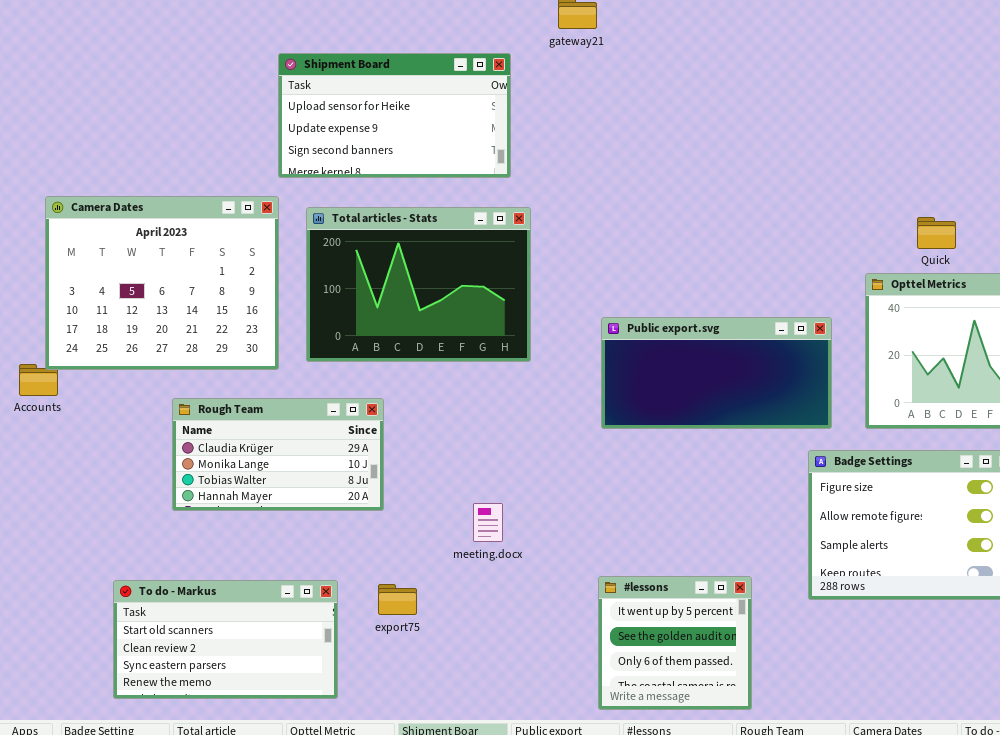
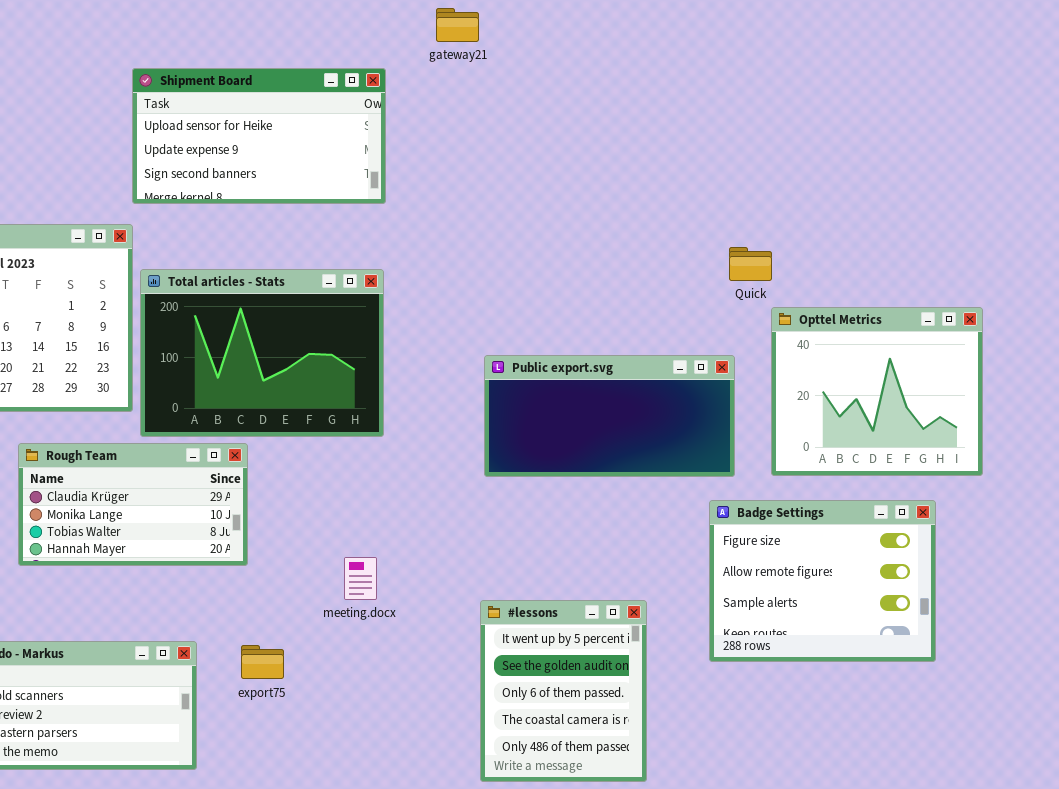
Total articles - Stats: [306,207,531,362] -> [140,269,384,437], moved
Quick: [917,217,956,249] -> [729,247,772,281], moved
#lessons: [598,576,752,710] -> [480,600,647,782], resized

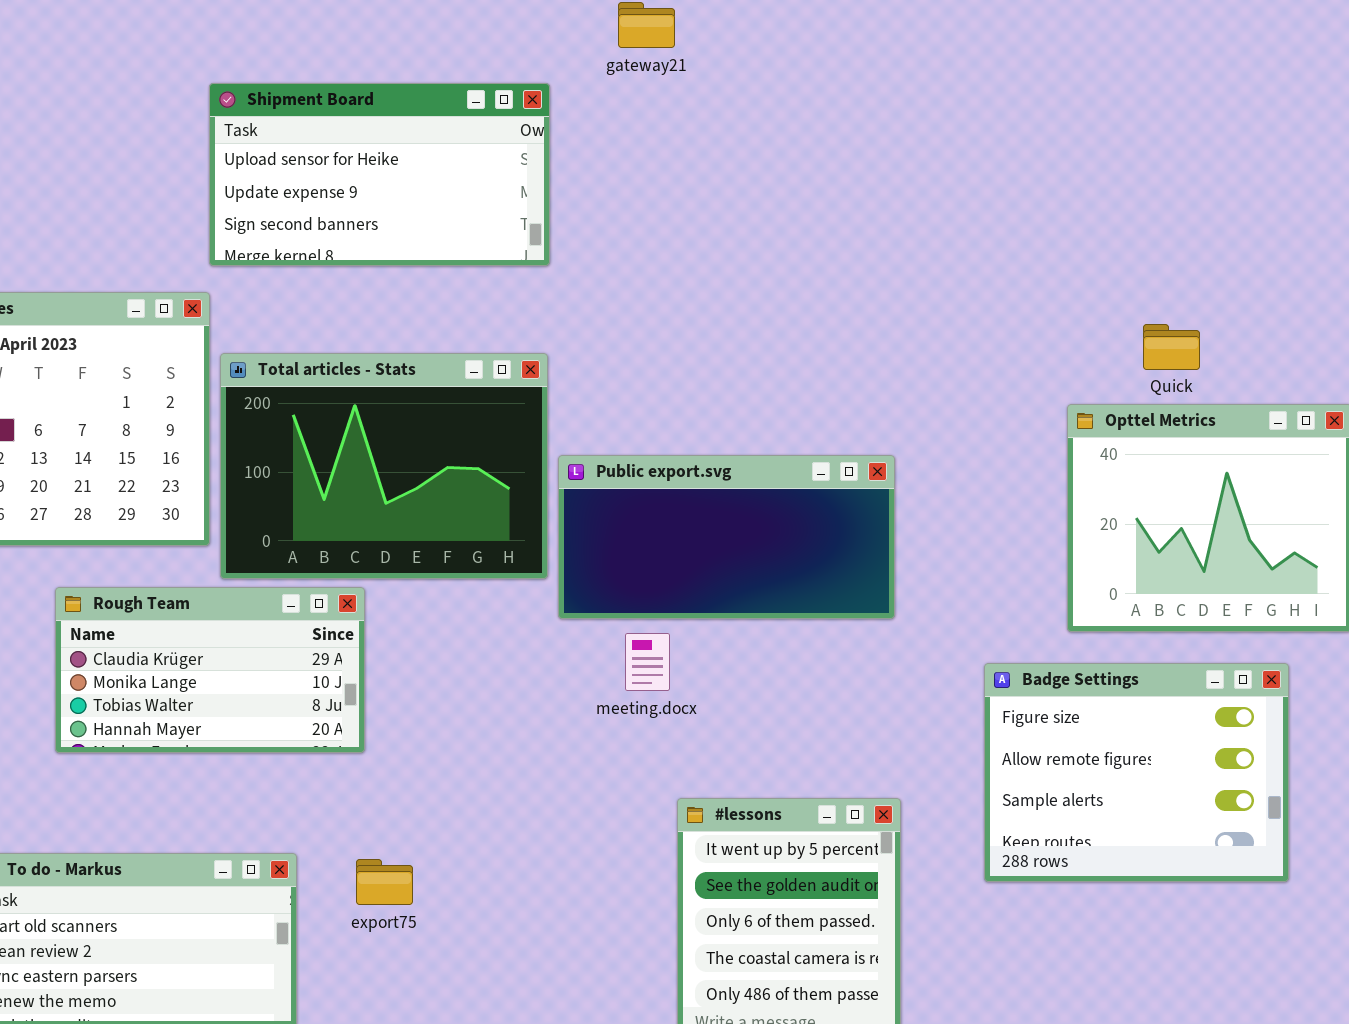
Quick: [729,247,772,281] -> [1143,324,1200,370], moved
Public export.svg: [484,355,735,477] -> [558,455,895,619], moved
meeting.docx: [344,557,377,600] -> [625,633,670,691], moved

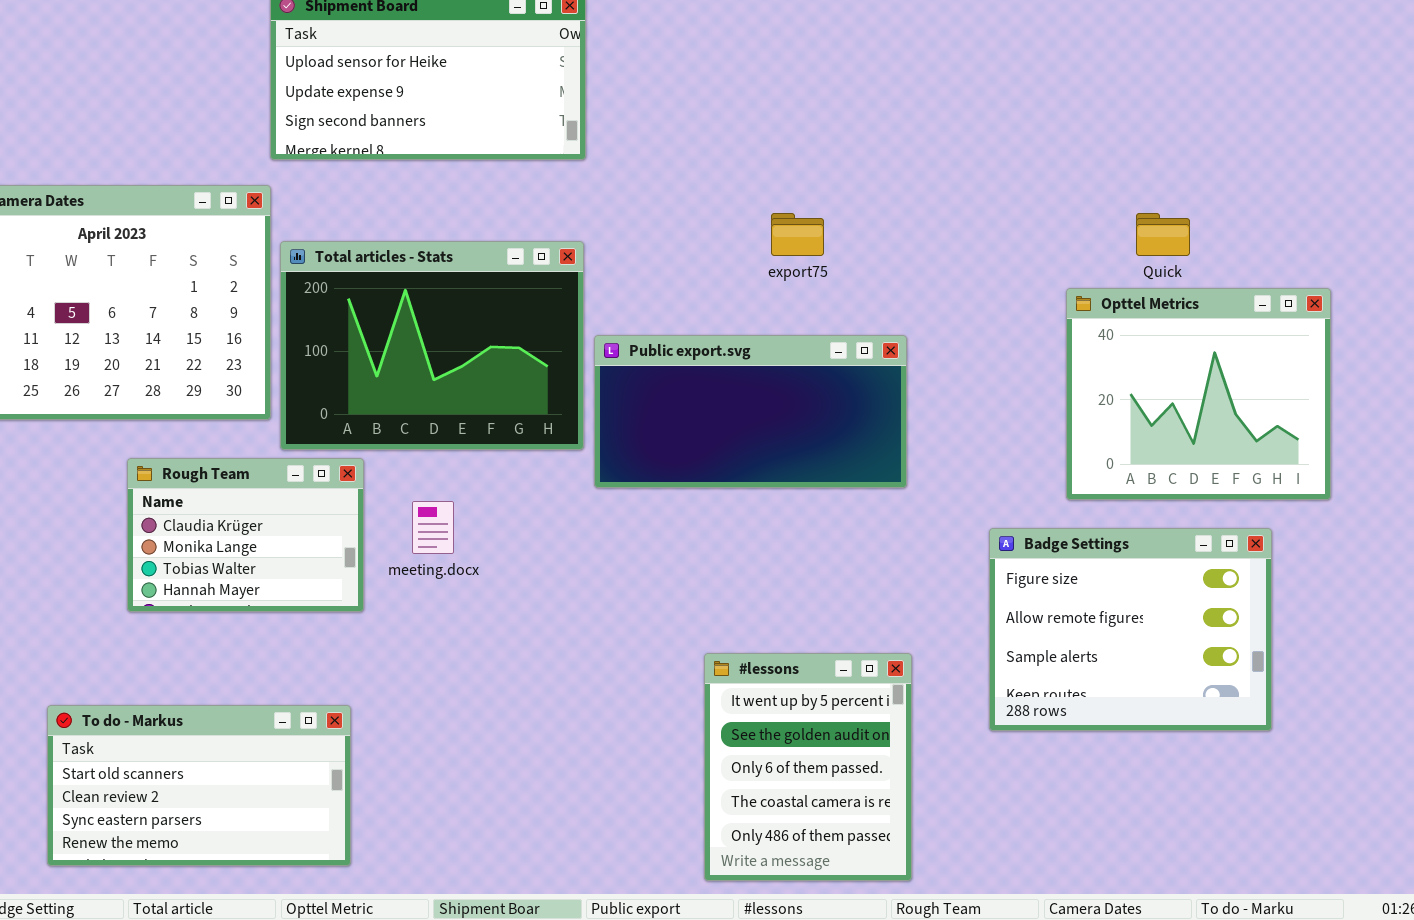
Rough Team: [55,587,365,753] -> [127,458,364,612], resized
meeting.docx: [625,633,670,691] -> [412,501,454,554], moved
export75: [356,859,413,905] -> [771,213,824,256], moved

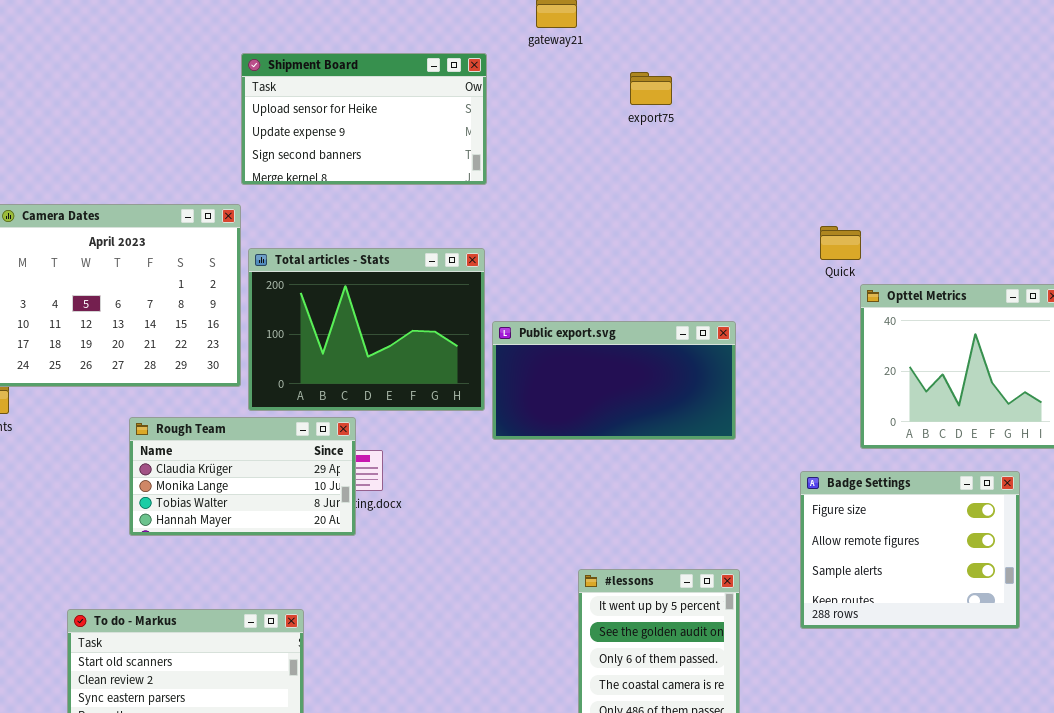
export75: [771,213,824,256] -> [630,72,672,105], moved
Quick: [1136,213,1190,256] -> [820,226,861,260], moved
Rough Team: [127,458,364,612] -> [129,417,356,536], resized

